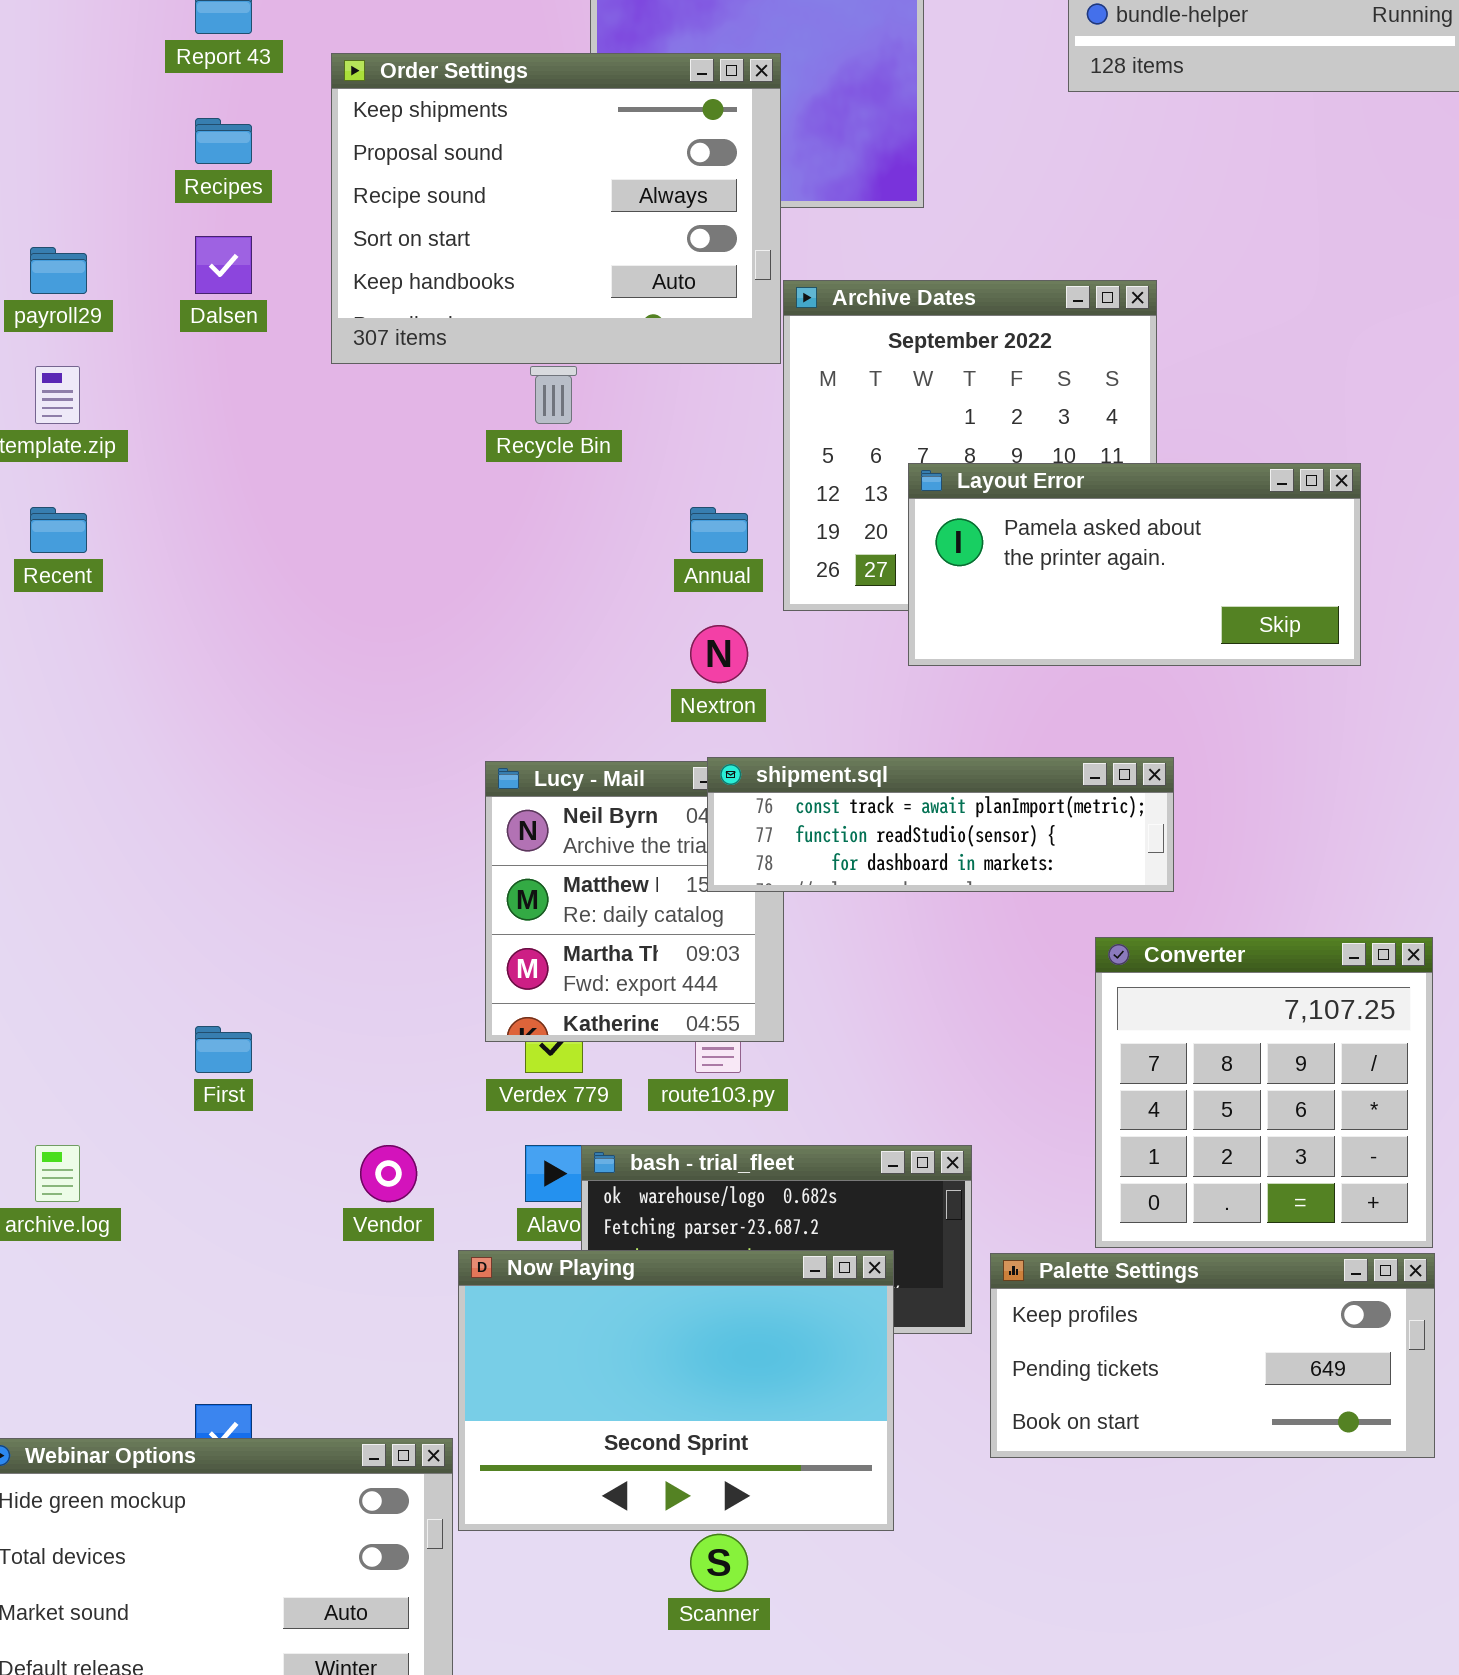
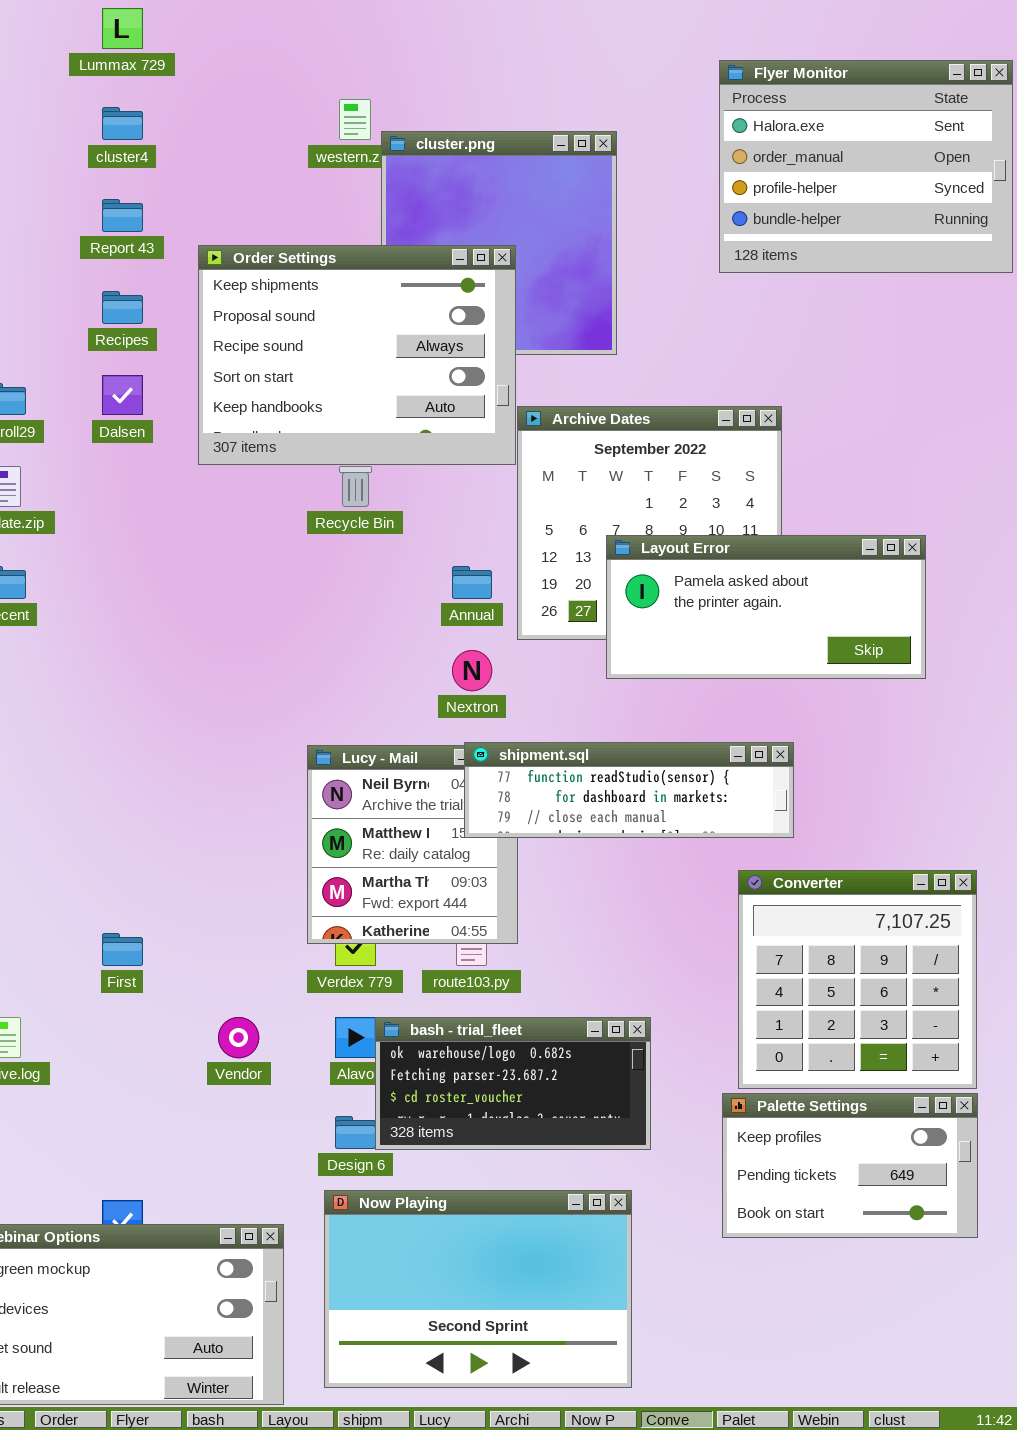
shipment.sql: [707,757,1174,892] -> [464,742,794,838], scrolled down 1 row
Now Playing: [458,1250,894,1531] -> [324,1190,632,1388], moved
Palette Settings: [990,1253,1435,1458] -> [722,1093,978,1238], resized

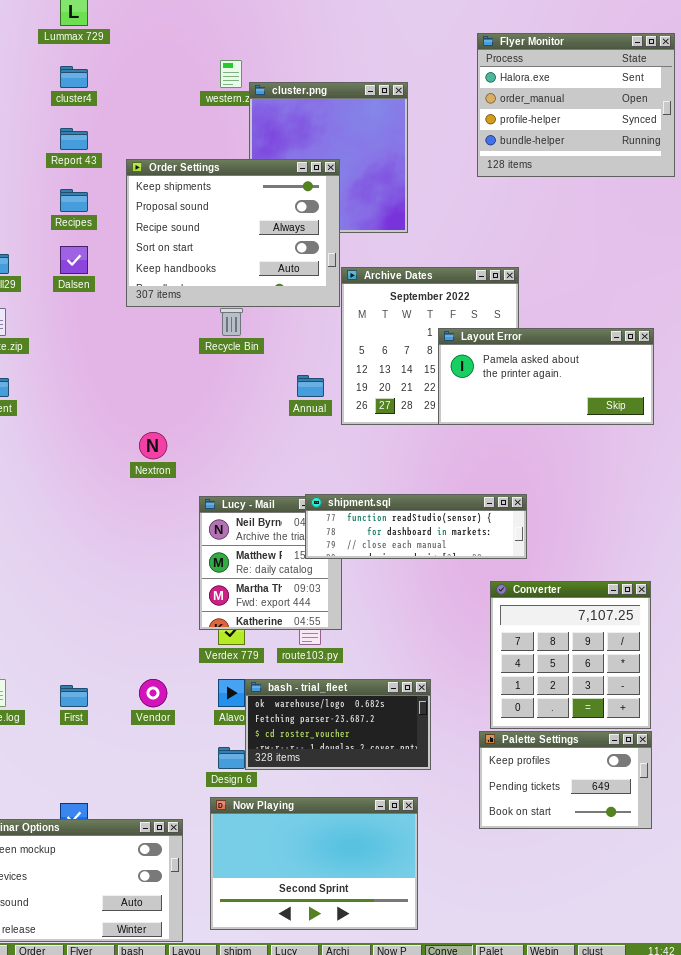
Layout Error: [606,535,926,679] -> [438,328,654,425], moved
Nextron: [452,650,492,691] -> [139,432,167,459], moved
First: [102,933,143,966] -> [60,685,88,707], moved

